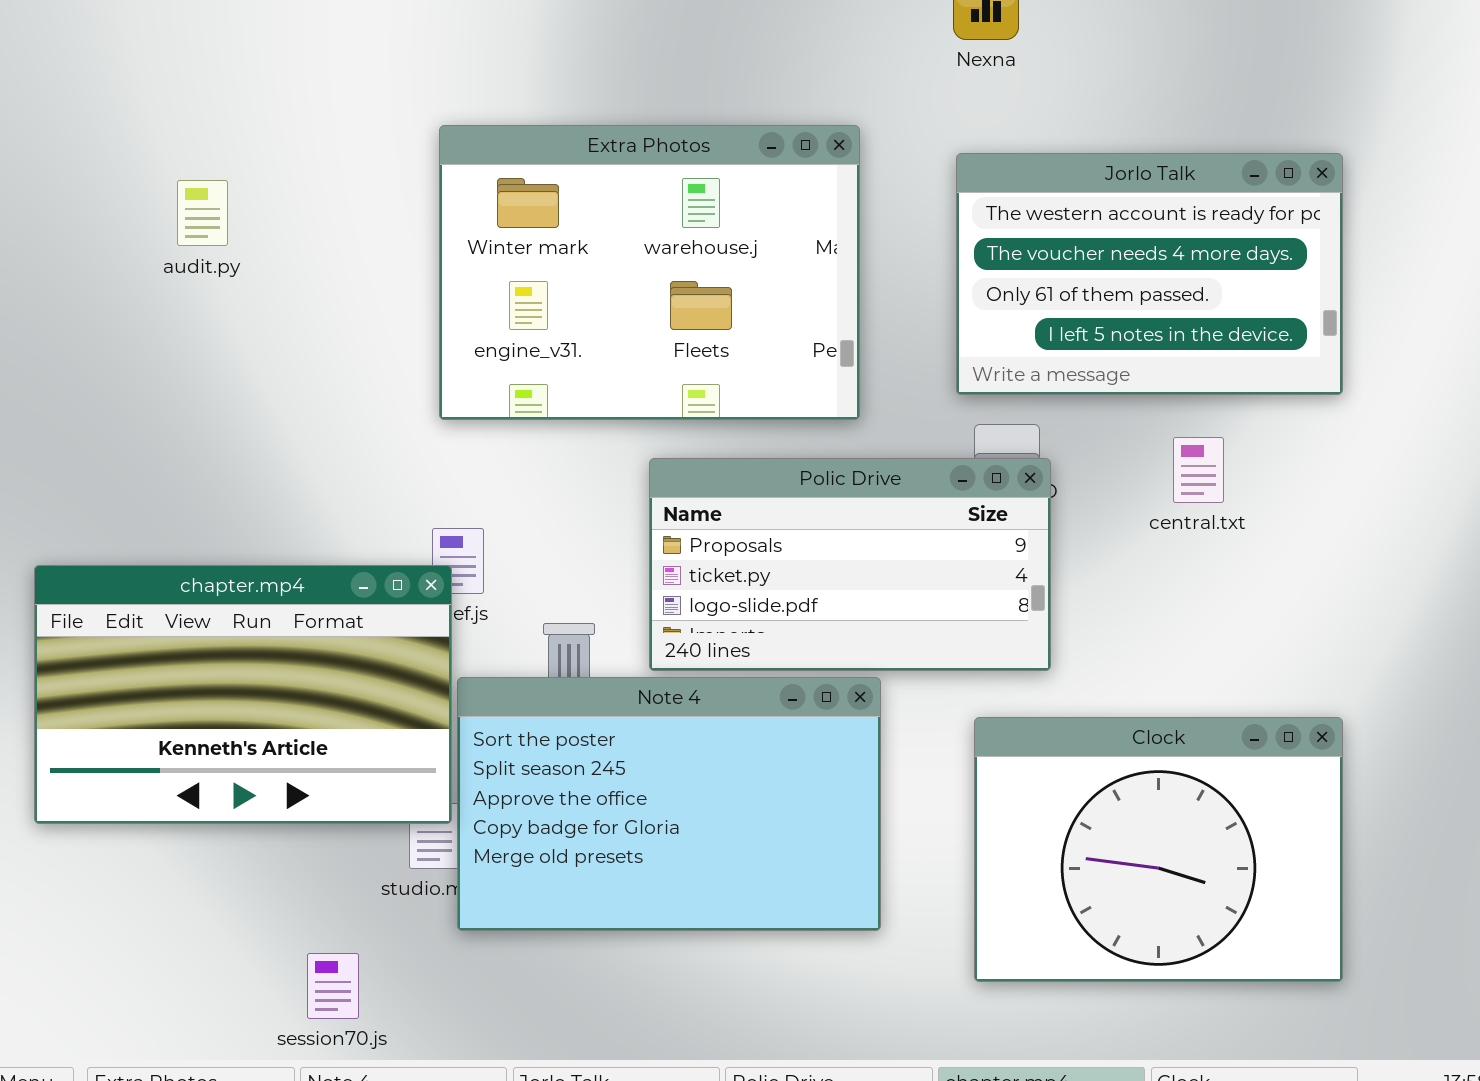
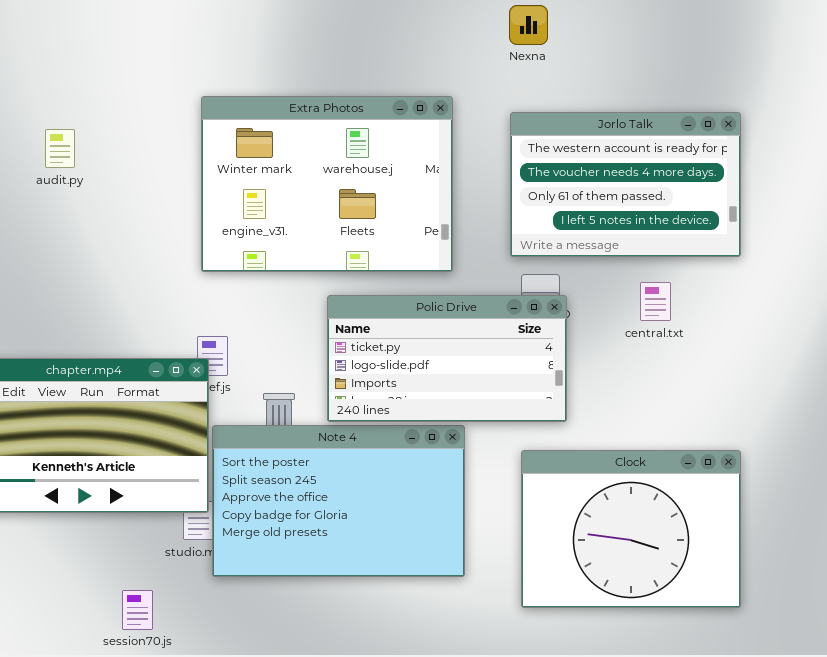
Polic Drive: [649,458,1051,671] -> [327,295,567,422], scrolled down 1 row

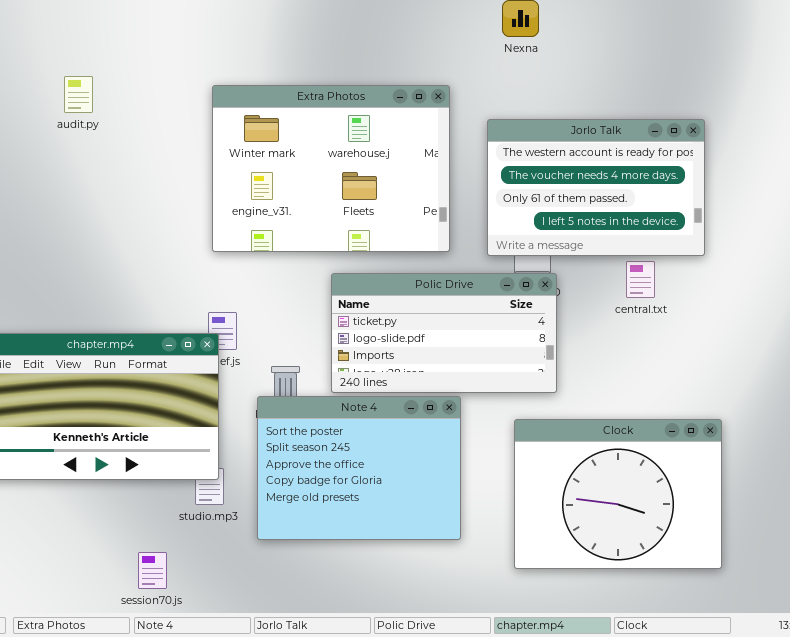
Jorlo Talk: [510,112,741,257] -> [487,119,705,256], moved
audit.py: [45,129,75,168] -> [64,76,93,113], moved
Note 4: [212,425,465,577] -> [257,396,461,540], resized

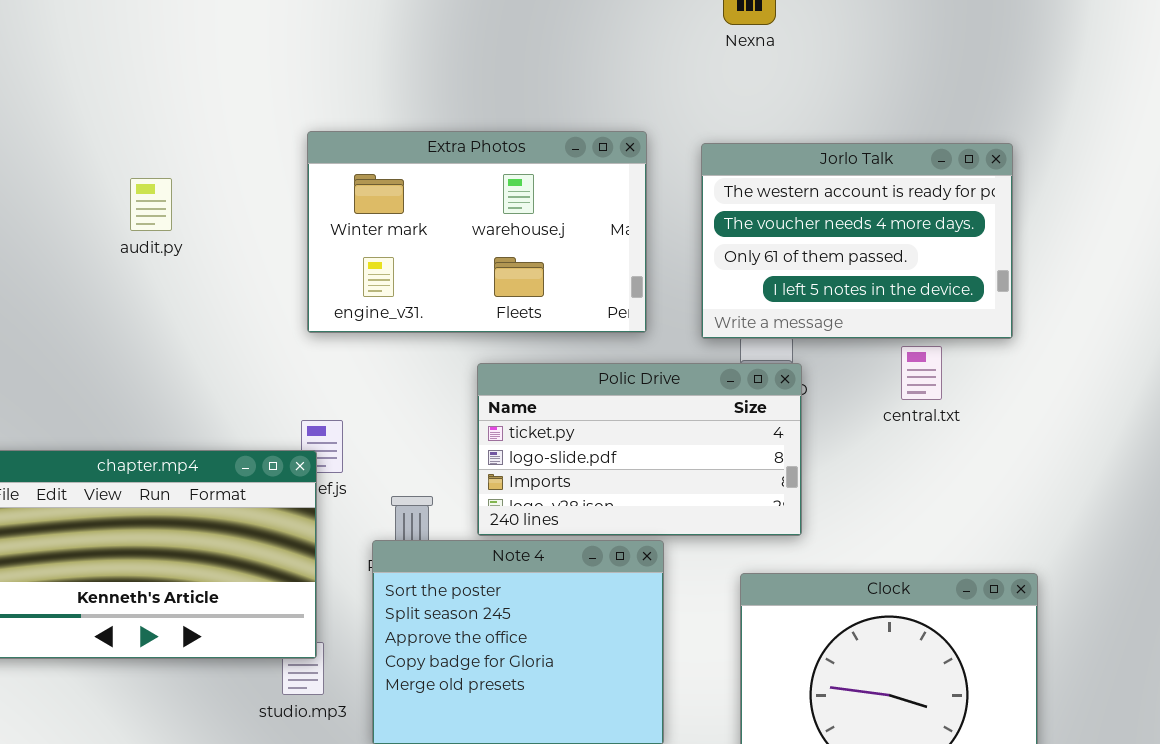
audit.py: [64,76,93,113] -> [130,178,172,231], moved
Extra Photos: [212,85,450,252] -> [307,131,647,333], resized

